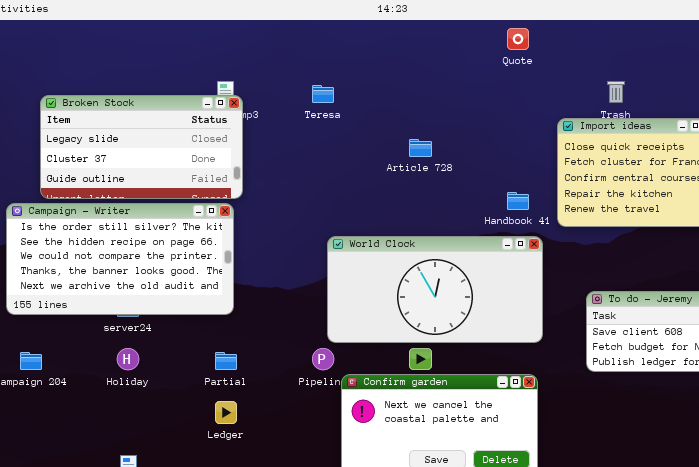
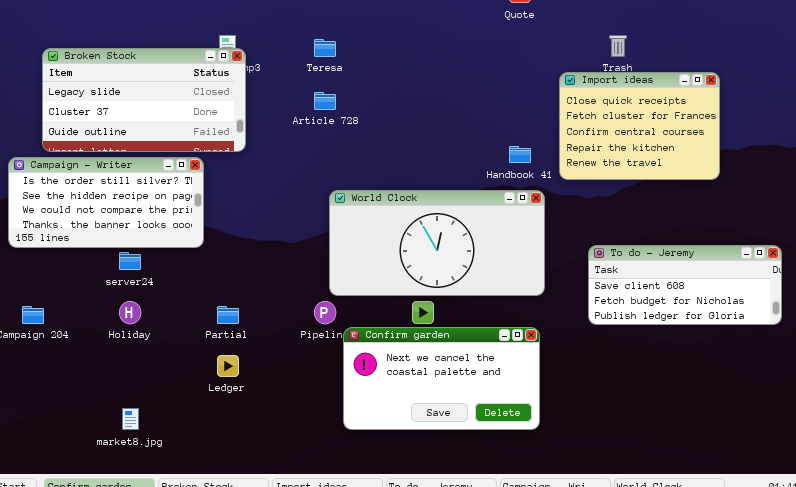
Article 728: [409,139,432,157] -> [314,92,336,110], moved
Campaign - Writer: [6,203,234,315] -> [8,157,204,248], resized

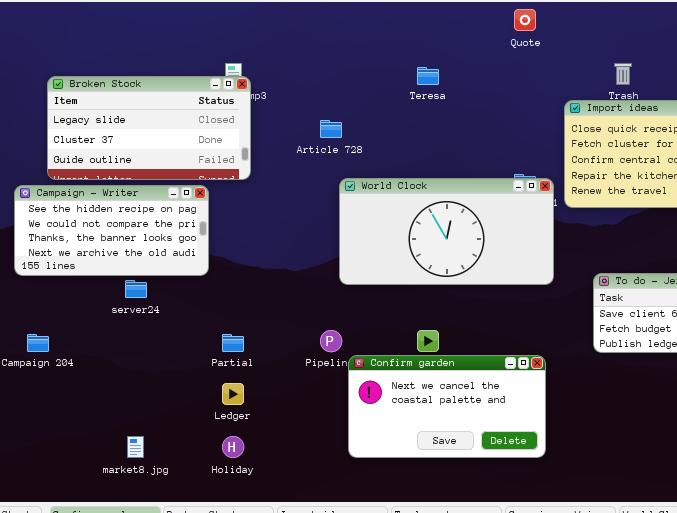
Teresa: [314,39,336,57] -> [417,67,439,85], moved
Campaign - Writer: [8,157,204,248] -> [14,185,209,276], scrolled down 1 row
World Clock: [329,190,545,296] -> [339,178,554,285], moved
Holiday: [119,301,141,324] -> [222,436,244,458], moved

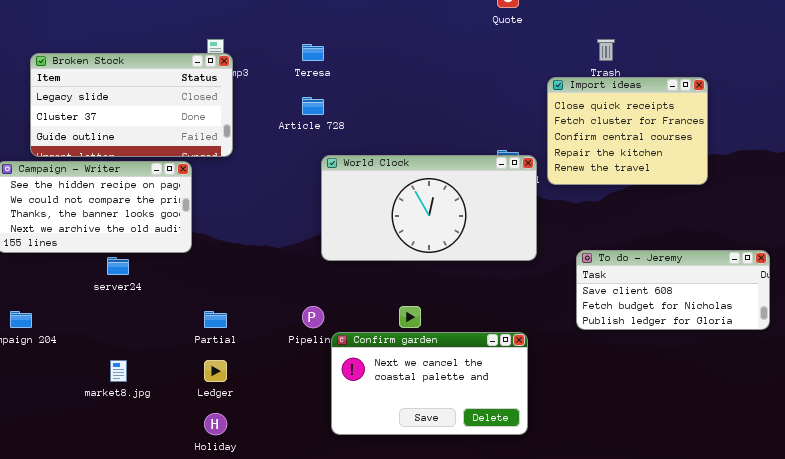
Teresa: [417,67,439,85] -> [302,44,324,61], moved
market8.jpg: [127,436,144,458] -> [110,360,127,382], moved

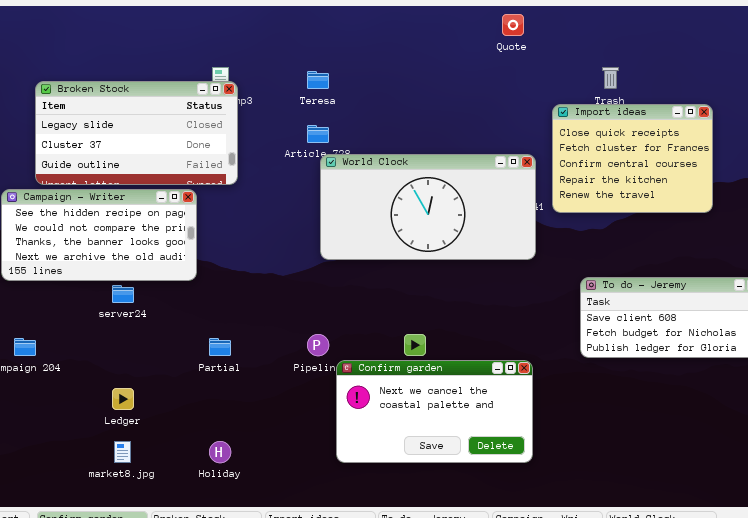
World Clock: [321,155,537,261] -> [320,154,536,260], moved
market8.jpg: [110,360,127,382] -> [114,441,131,463], moved
Ledger: [204,360,227,382] -> [112,388,134,410], moved

